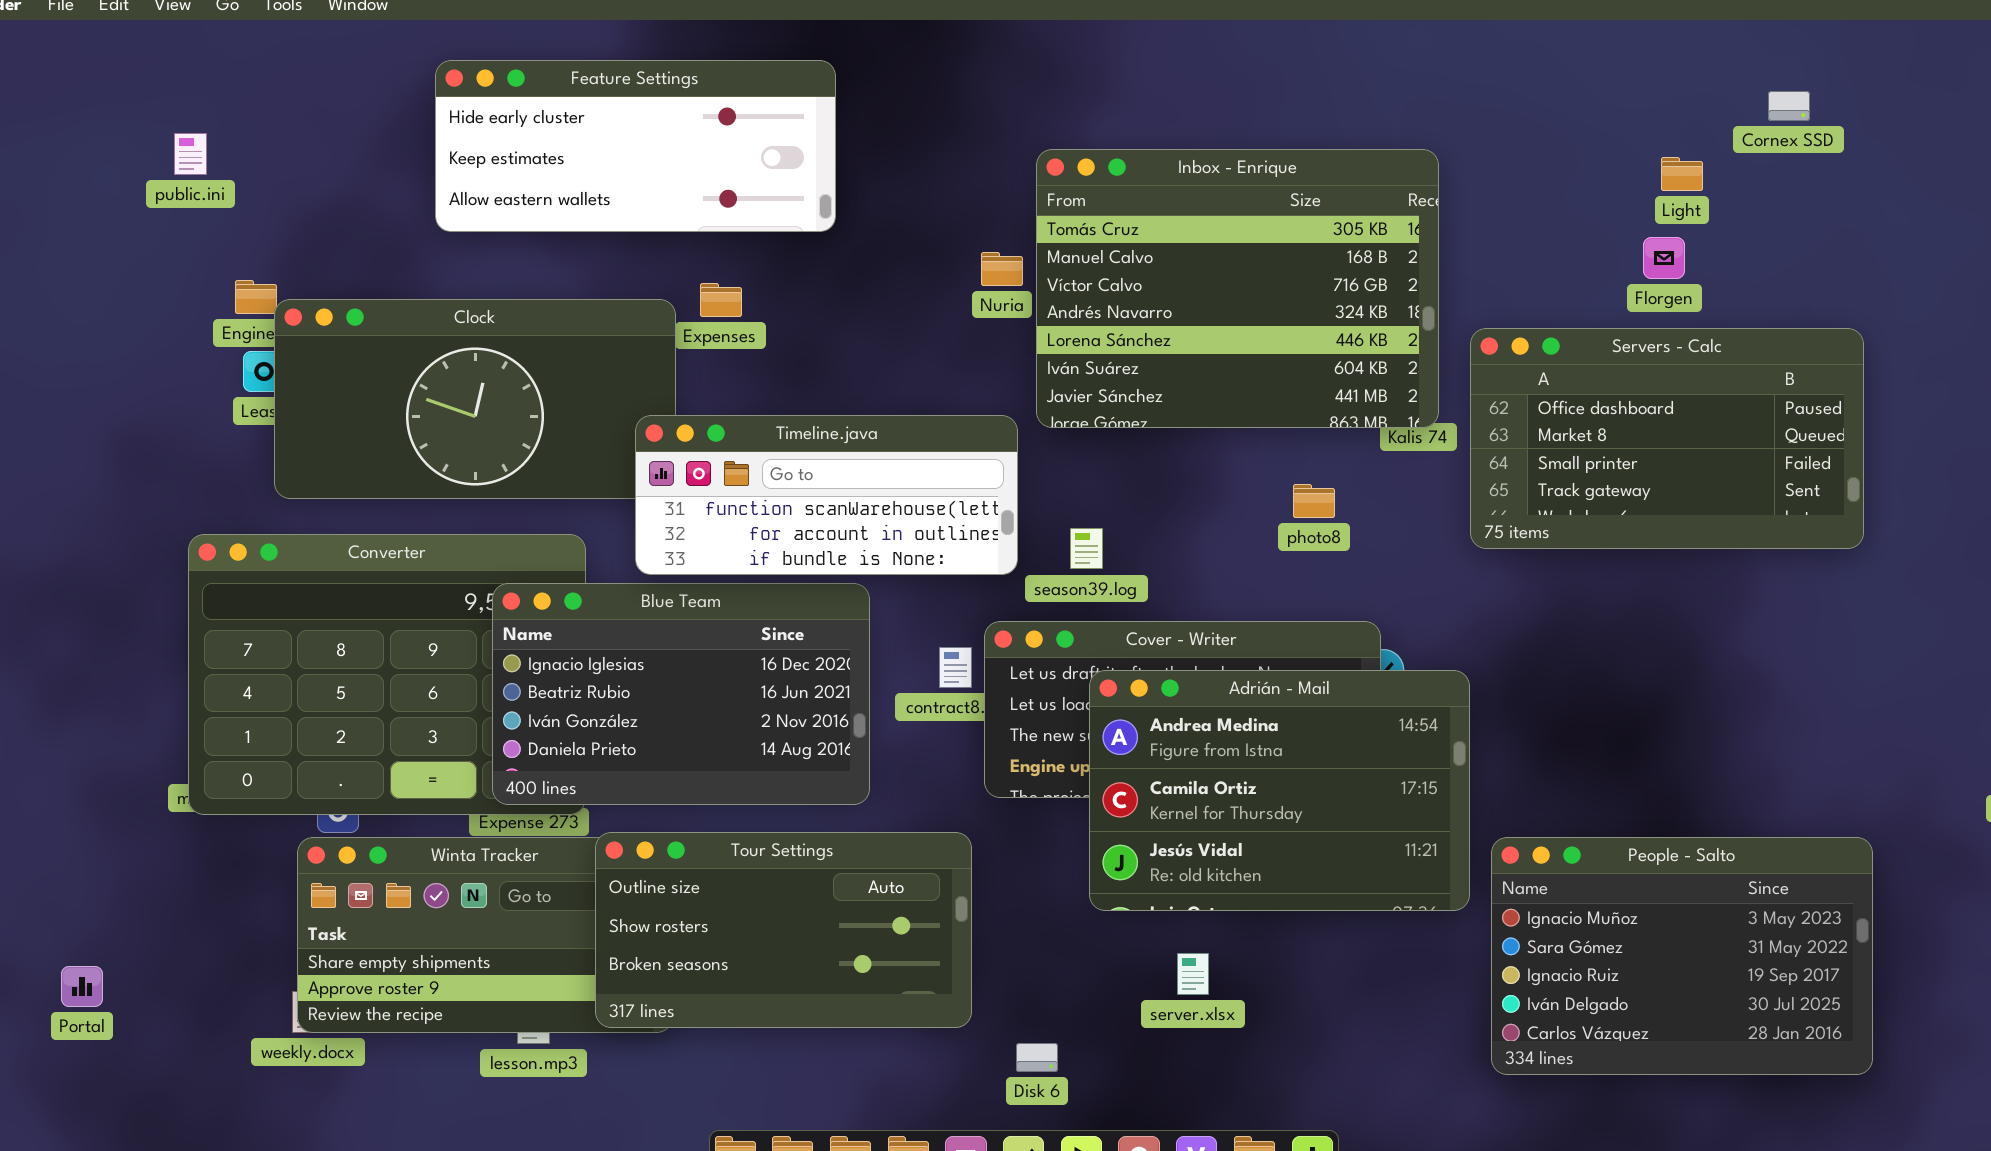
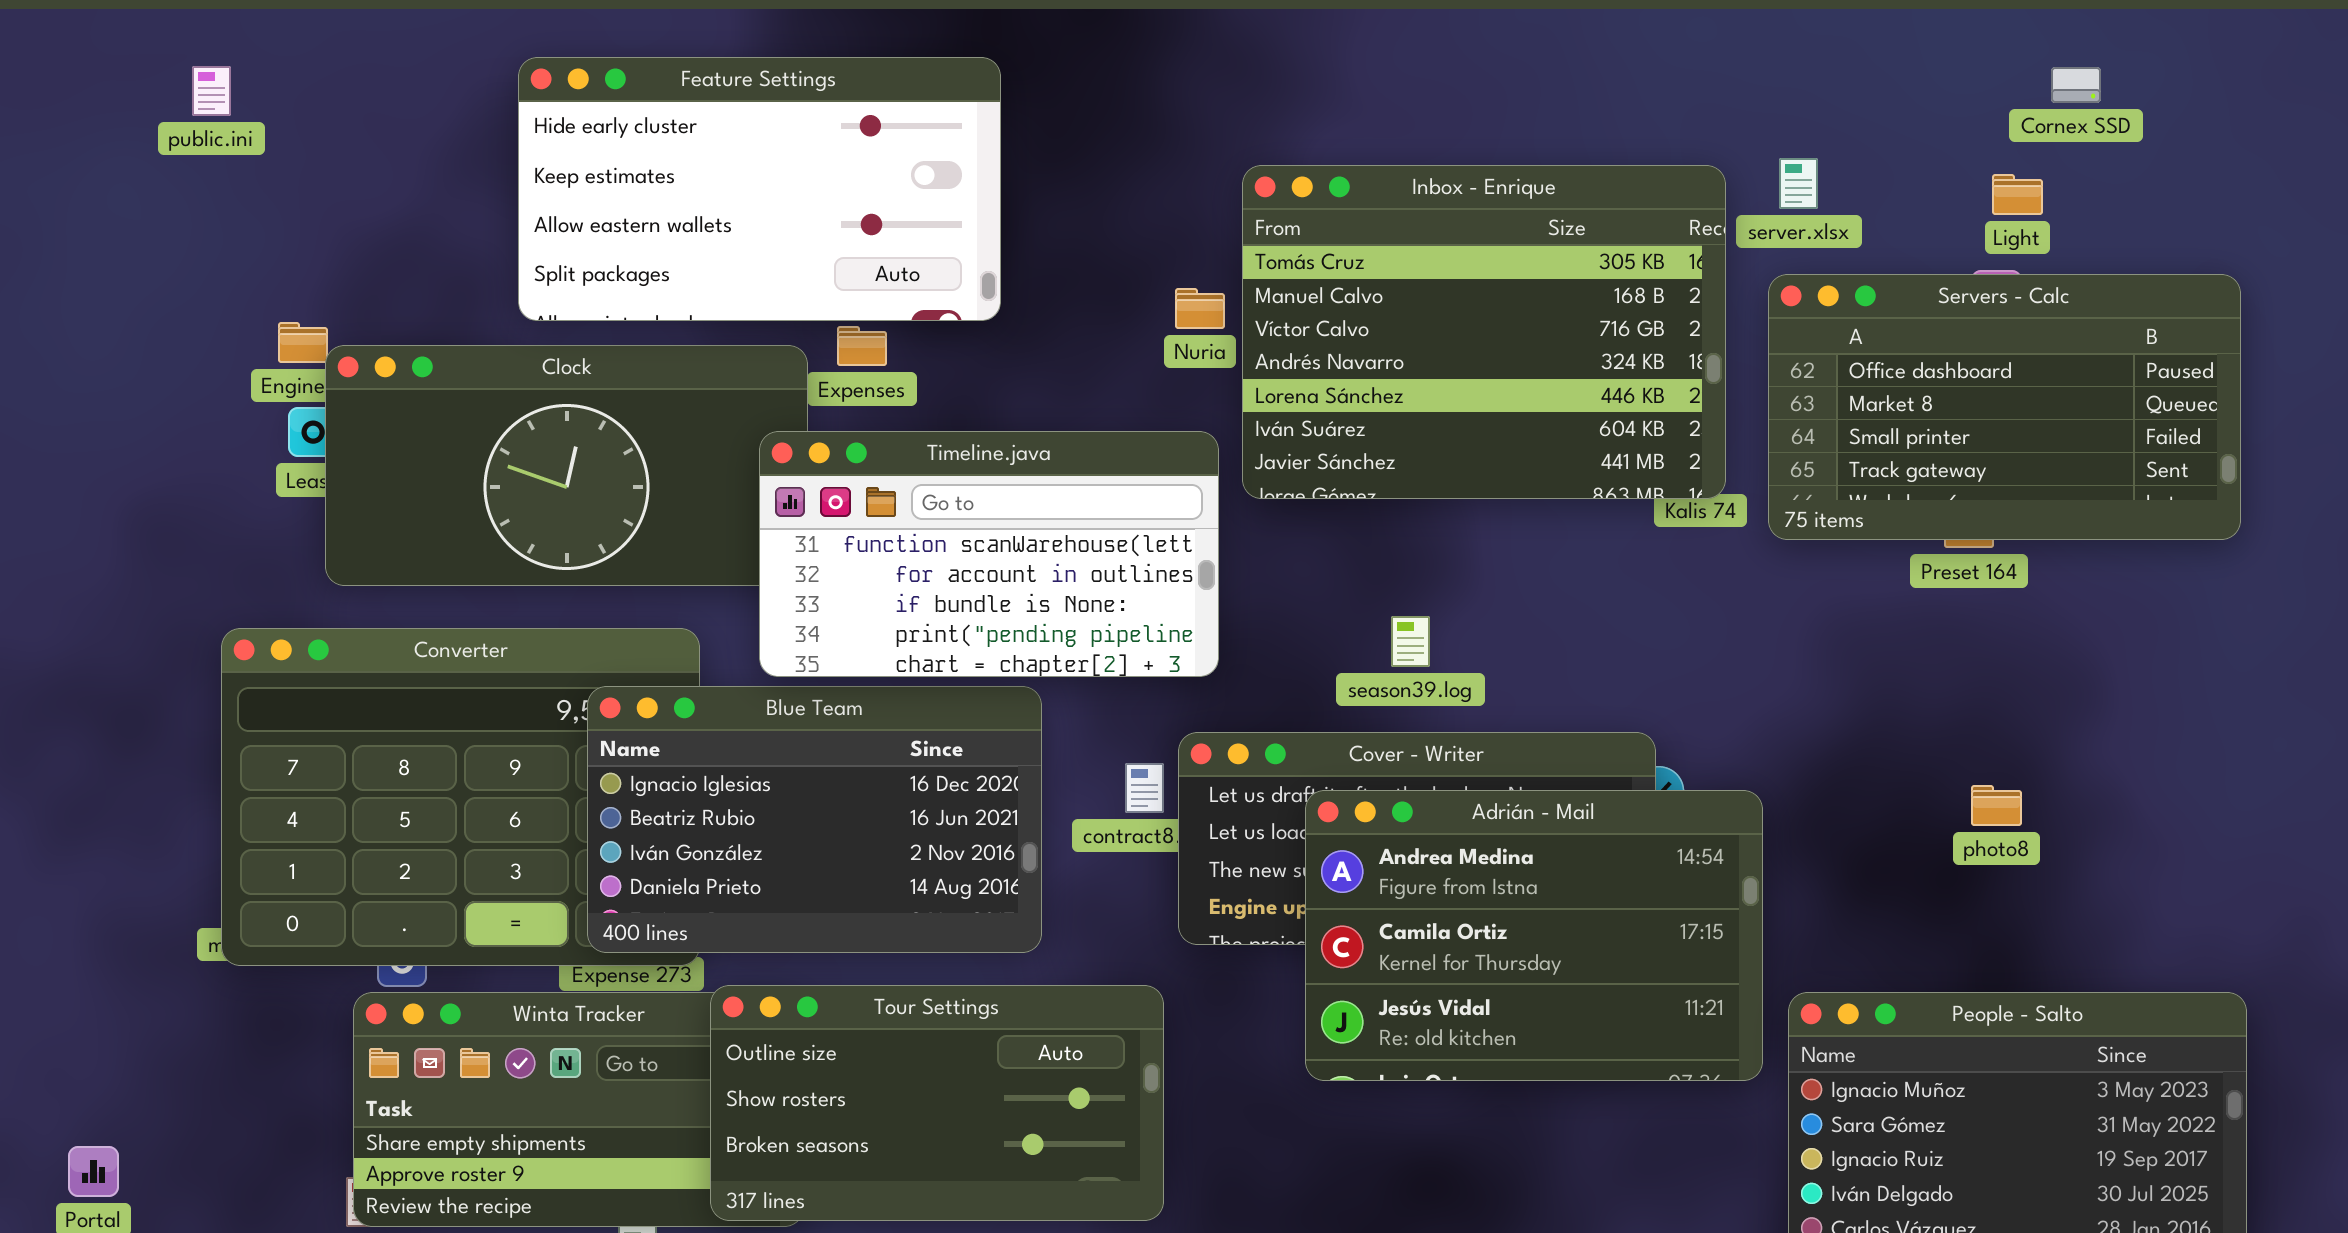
Feature Settings: [435,60,836,232] -> [518,57,1001,321], resized
Cornex SSD: [1768,91,1810,121] -> [2051,67,2101,103], moved
public.ini: [174,133,207,175] -> [192,66,231,116], moved
Servers - Calc: [1470,328,1864,549] -> [1768,274,2241,540], moved
Timeline.java: [635,415,1018,575] -> [759,431,1219,677], resized
photo8: [1293,484,1335,518] -> [1971,785,2022,826], moved
season39.log: [1070,528,1103,569] -> [1391,616,1430,667], moved
server.xlsx: [1177,953,1209,995] -> [1779,158,1818,209], moved

